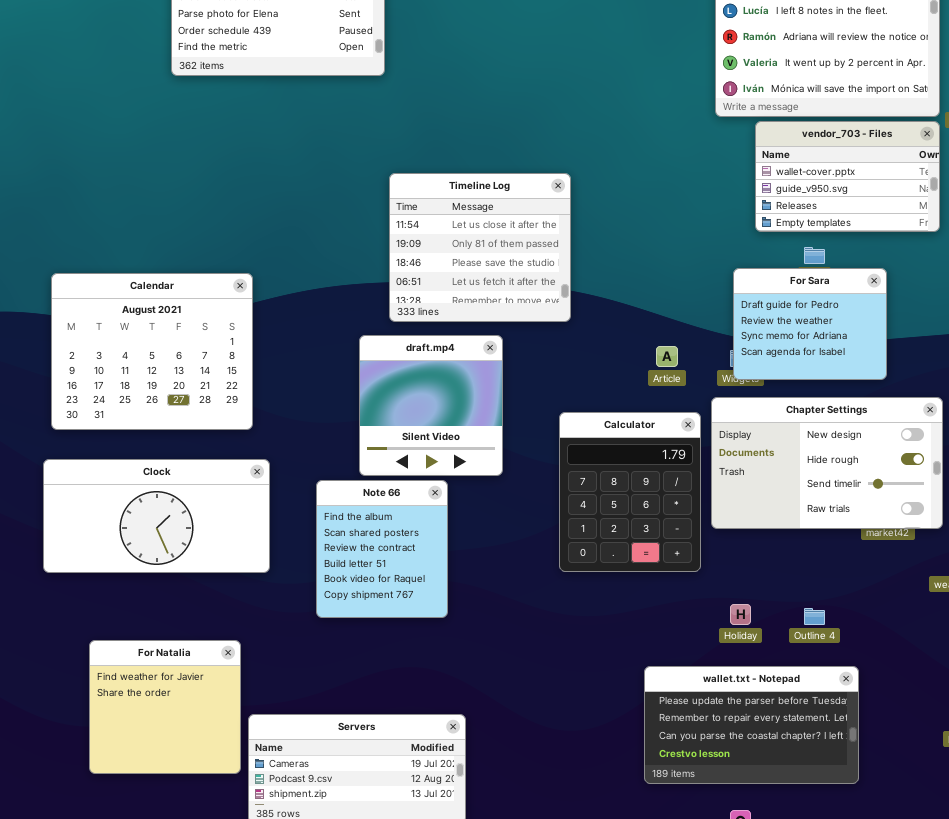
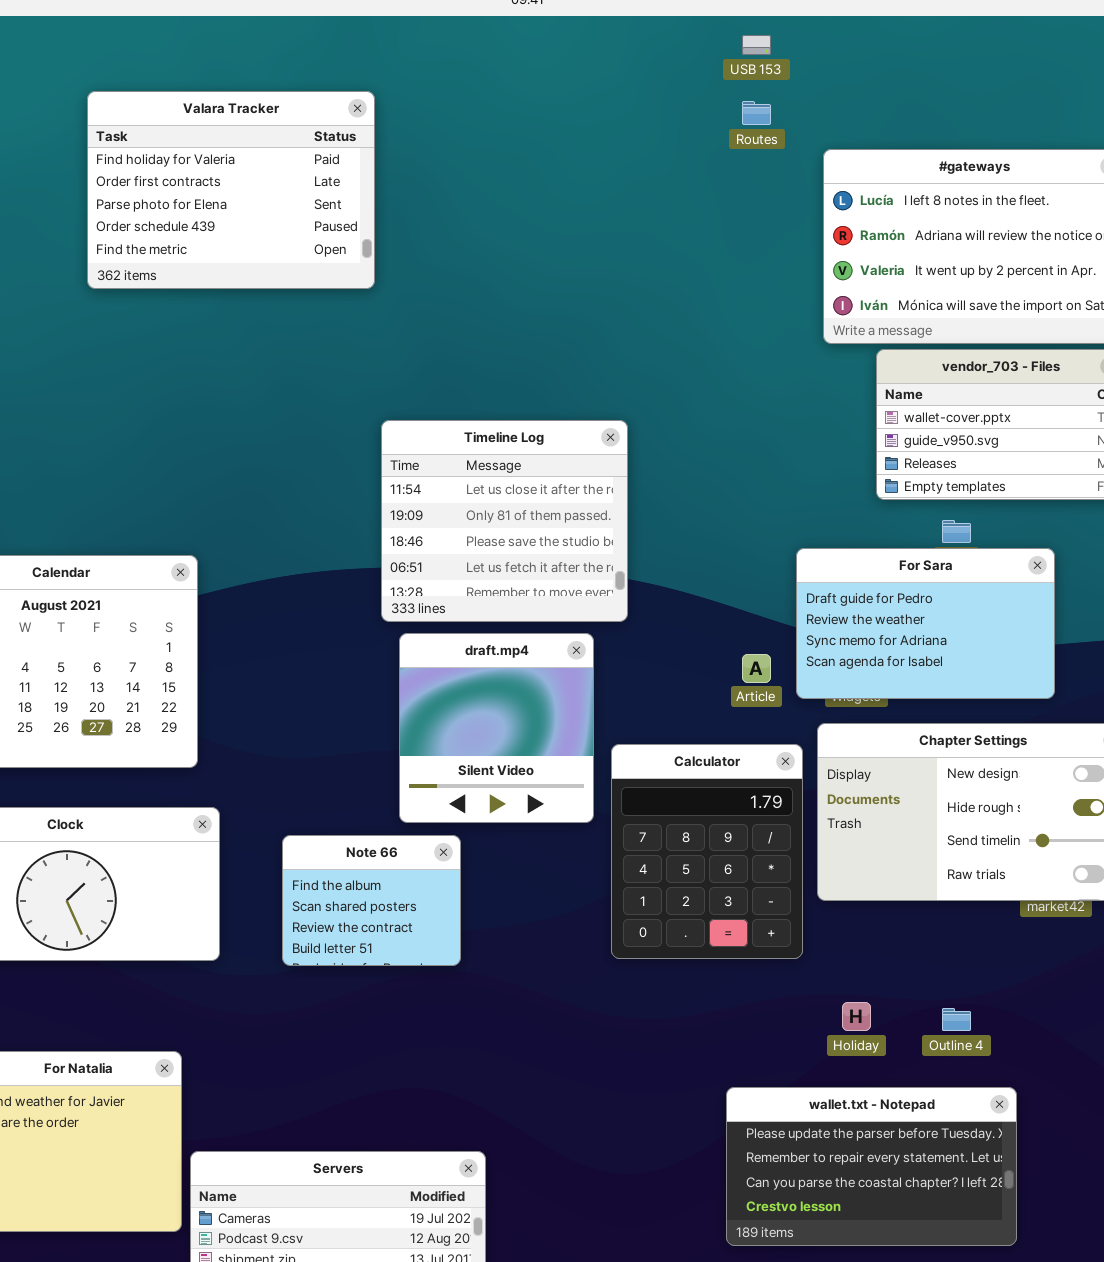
For Sara: [733,268,887,380] -> [796,548,1055,699], resized
draft.mp4: [359,335,503,476] -> [399,633,594,823], moved
Note 66: [316,480,448,618] -> [282,835,461,966], resized

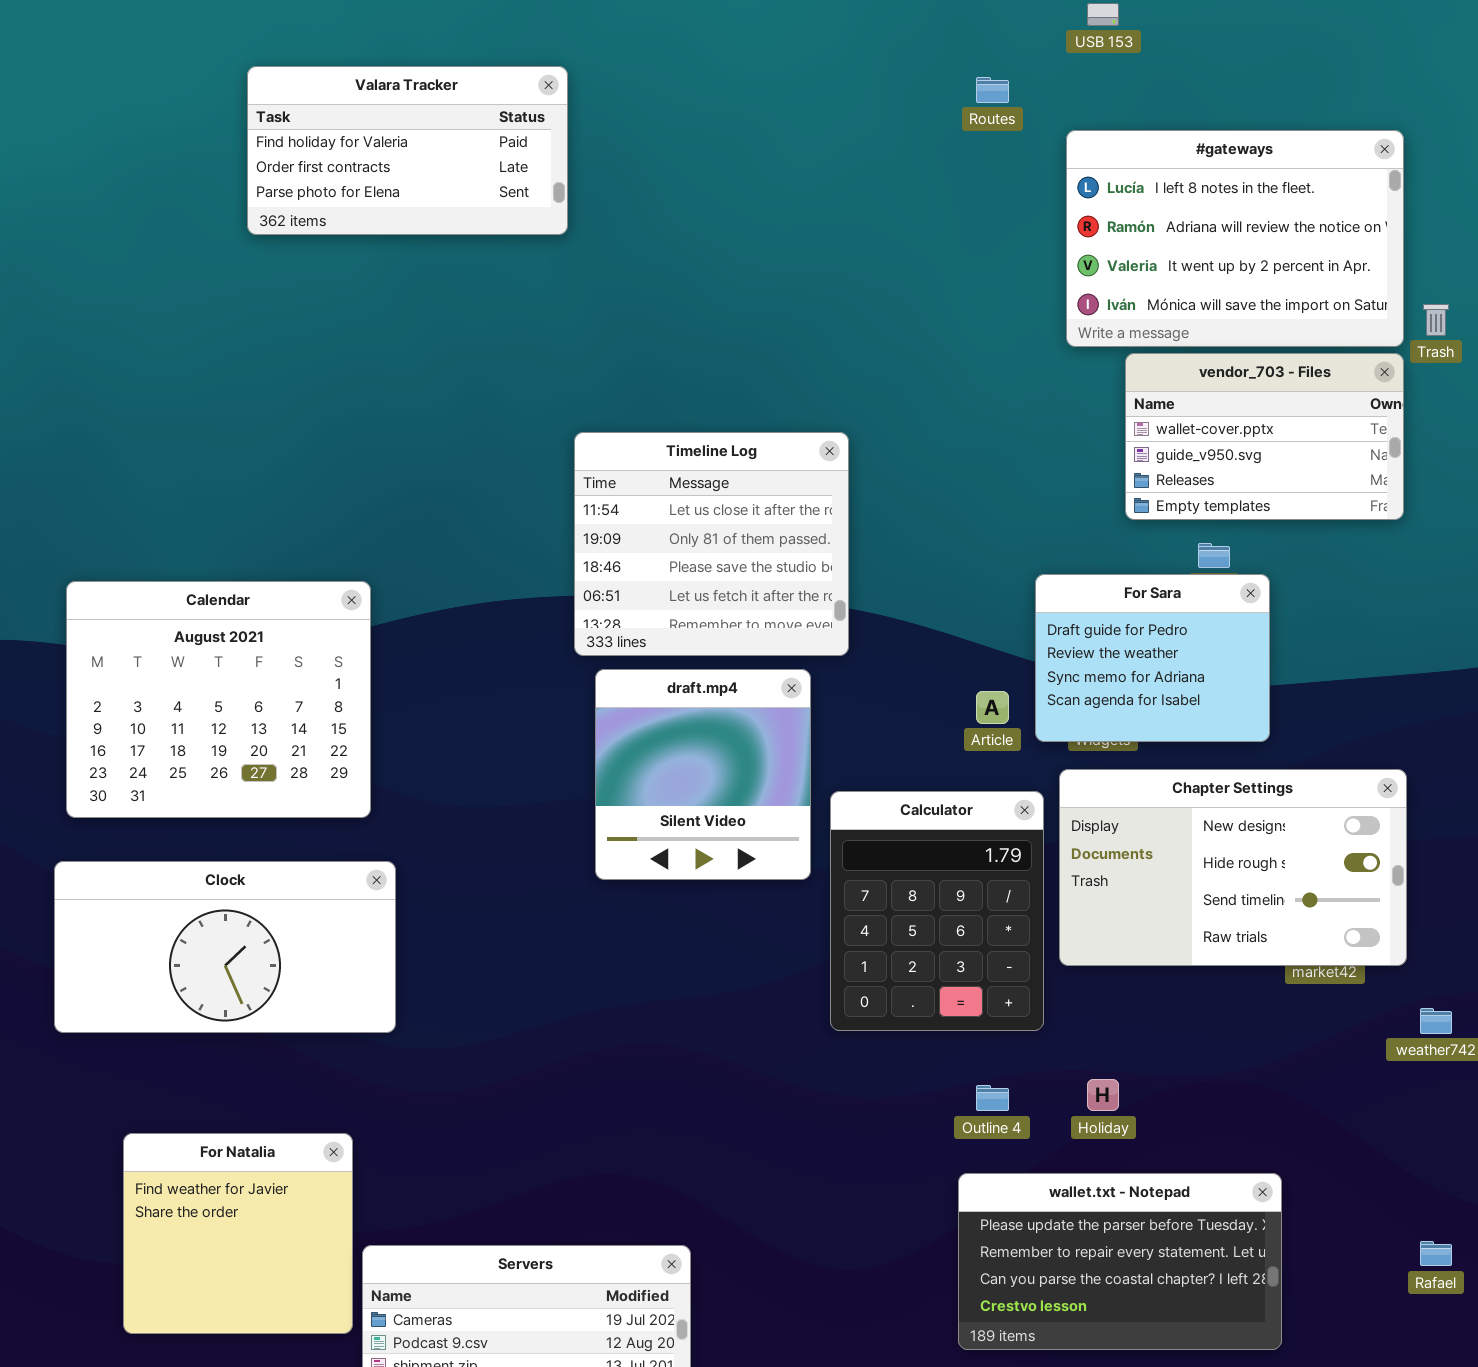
USB 153: [742,35,771,55] -> [1087,3,1119,26], moved
Valara Tracker: [87,91,375,289] -> [247,66,568,235], resized
For Sara: [796,548,1055,699] -> [1035,574,1270,742], resized
Note 66: [282,835,461,966] -> none, closed
Outline 4: [942,1008,971,1031] -> [976,1085,1009,1111], moved

